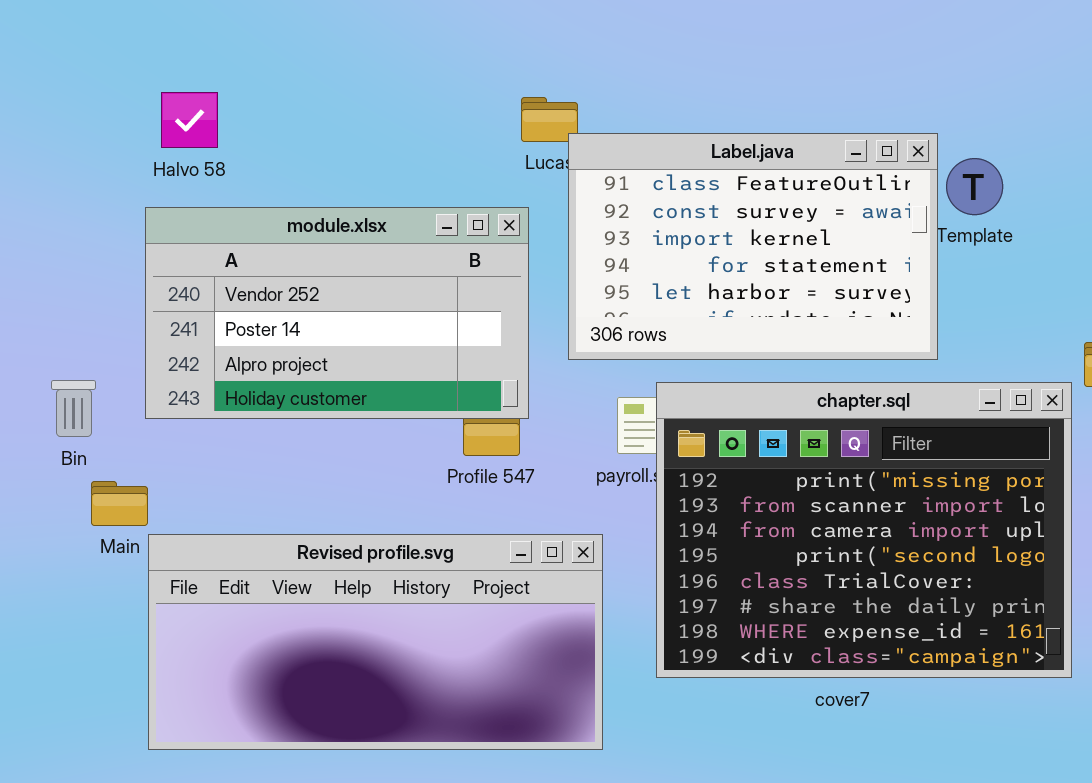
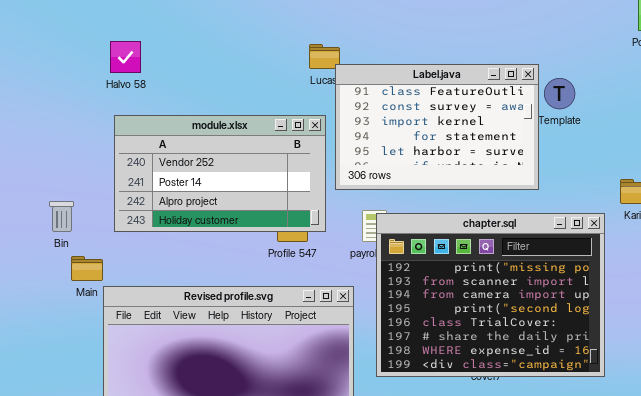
module.xlsx: [145,207,529,419] -> [114,115,326,232], moved
chapter.sql: [656,382,1072,678] -> [376,213,605,377], moved

